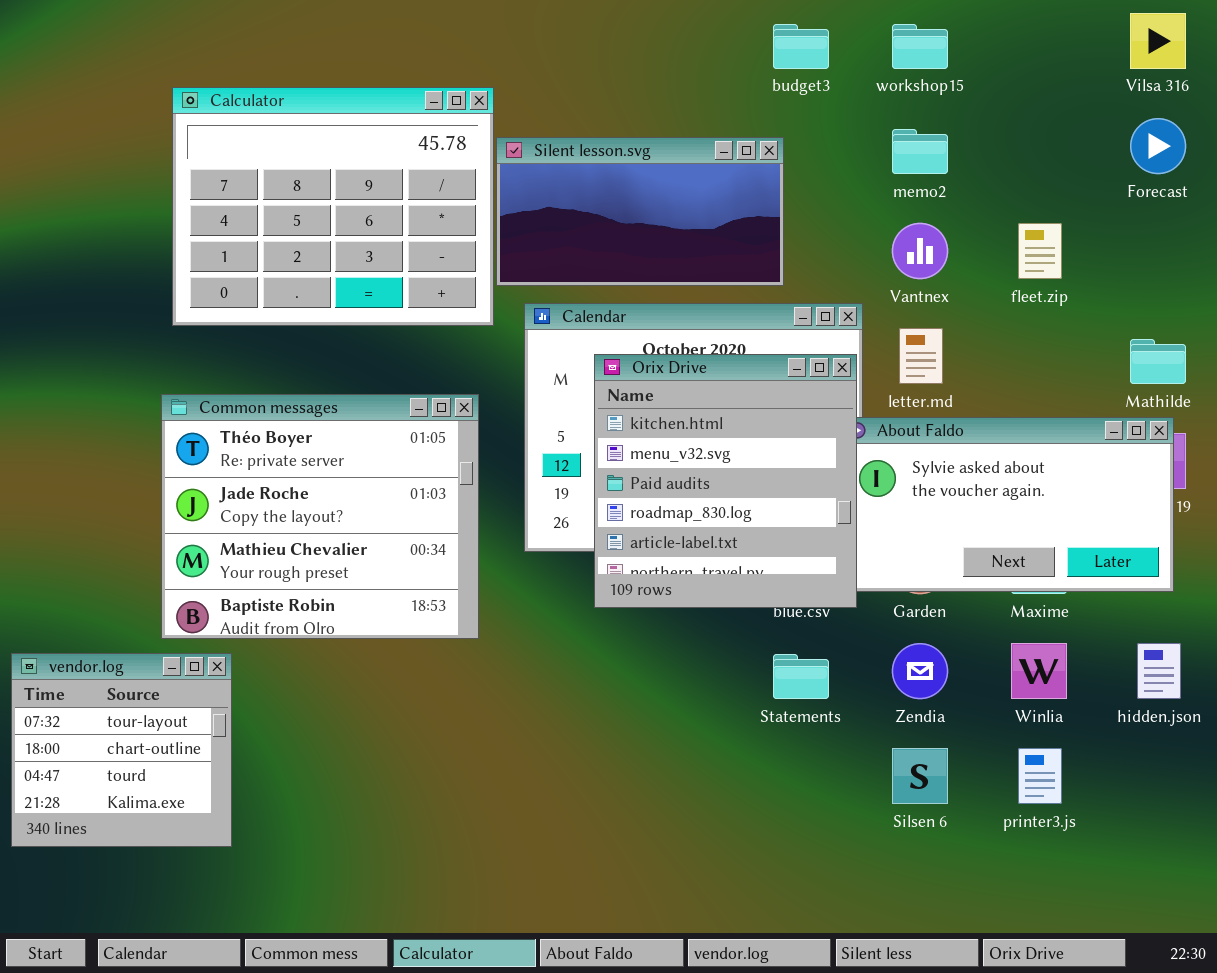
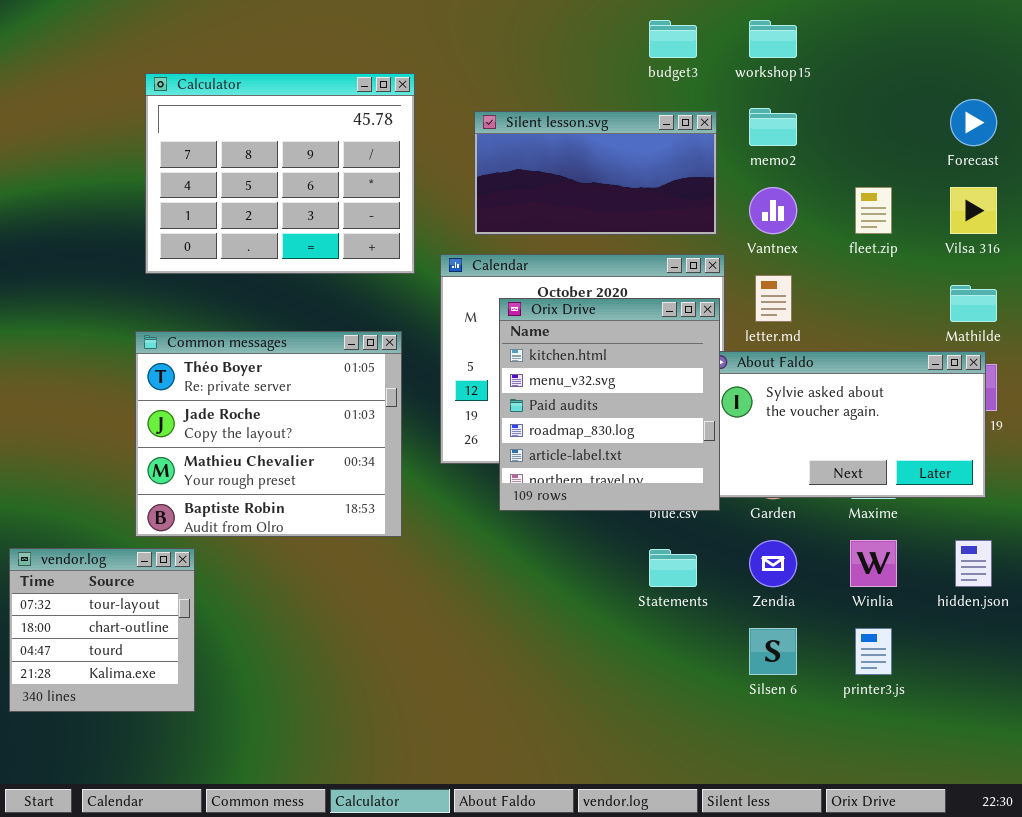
Vilsa 316: [1130,13,1186,69] -> [950,187,997,234], moved
Silent lesson.svg: [496,137,784,286] -> [474,111,717,235], moved

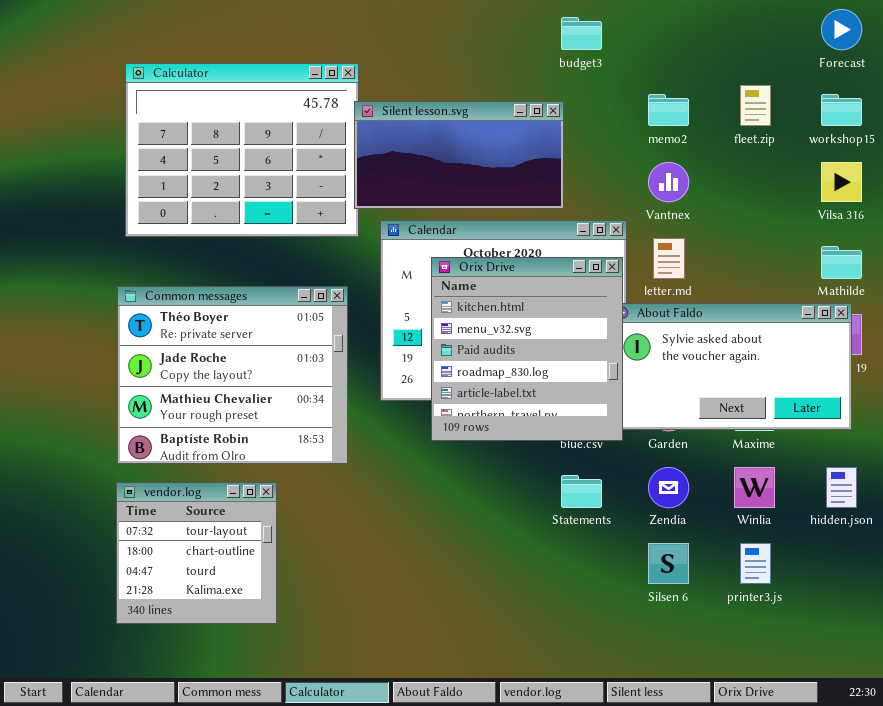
workshop15: [749,20,797,58] -> [821,94,862,126], moved
Forecast: [950,99,997,146] -> [821,9,862,50], moved
Silent lesson.svg: [474,111,717,235] -> [354,101,564,209], moved
fleet.zip: [855,187,892,234] -> [740,85,771,126], moved
vendor.log: [9,548,195,712] -> [116,482,277,624], moved

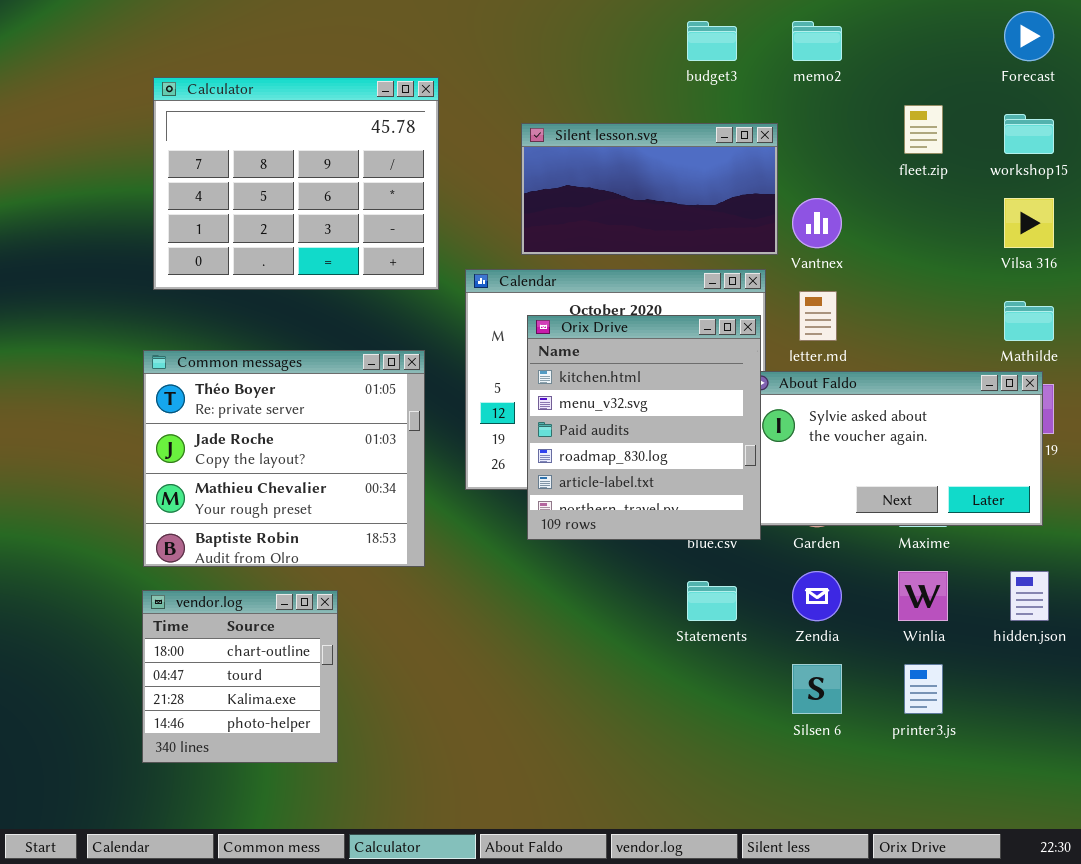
memo2: [648,94,689,126] -> [792,21,842,61], moved
Silent lesson.svg: [354,101,564,209] -> [521,123,778,255], moved
vendor.log: [116,482,277,624] -> [142,590,338,763], scrolled down 1 row

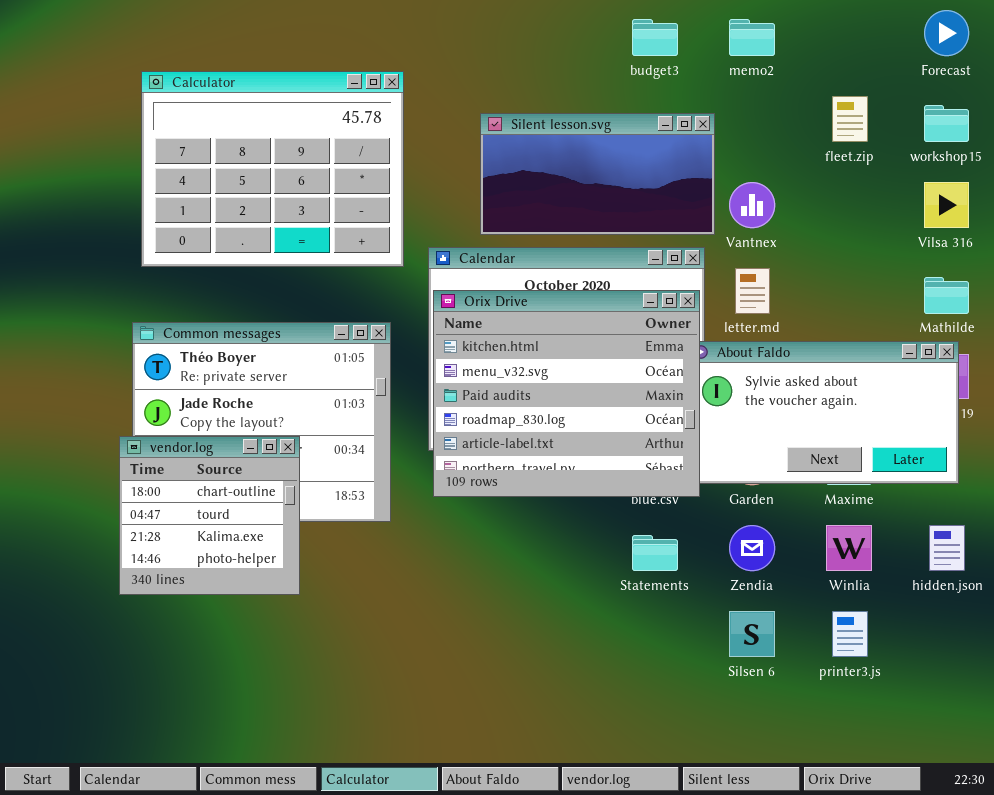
Orix Drive: [527,315,761,540] -> [433,290,700,497], resized
vendor.log: [142,590,338,763] -> [119,436,300,595], moved

